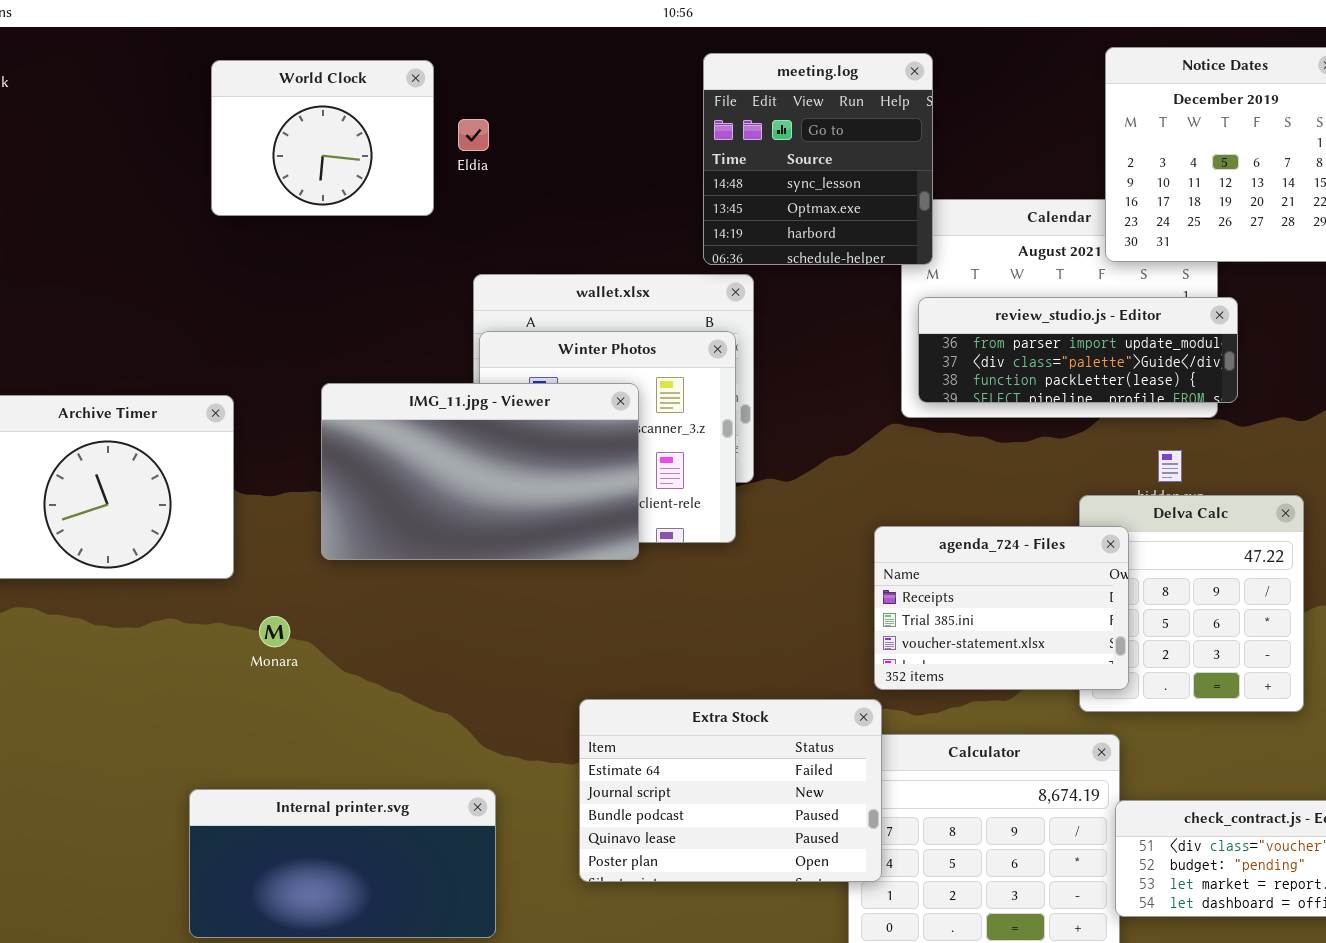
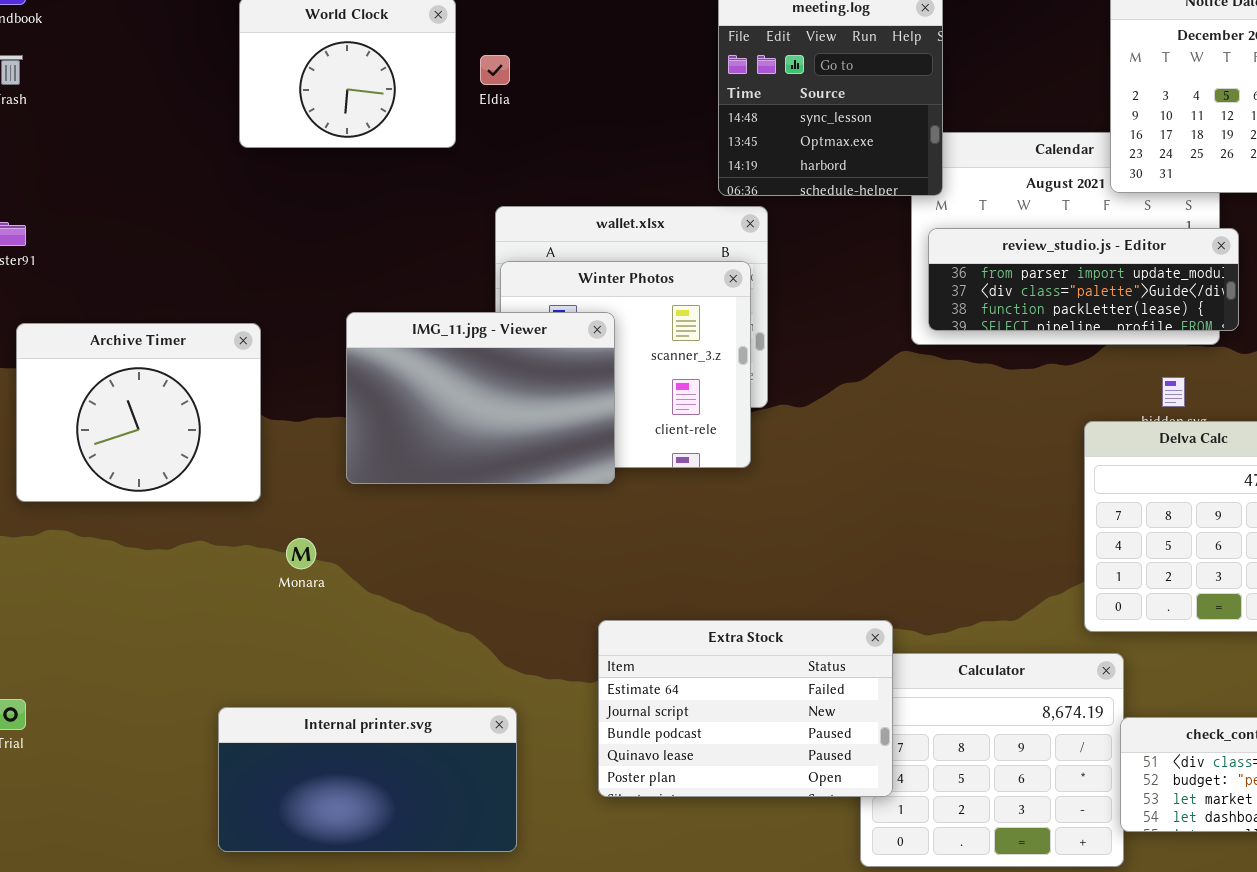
IMG_11.jpg - Viewer: [321,383,639,560] -> [346,312,615,484], resized
agenda_724 - Files: [874,526,1129,690] -> none, closed

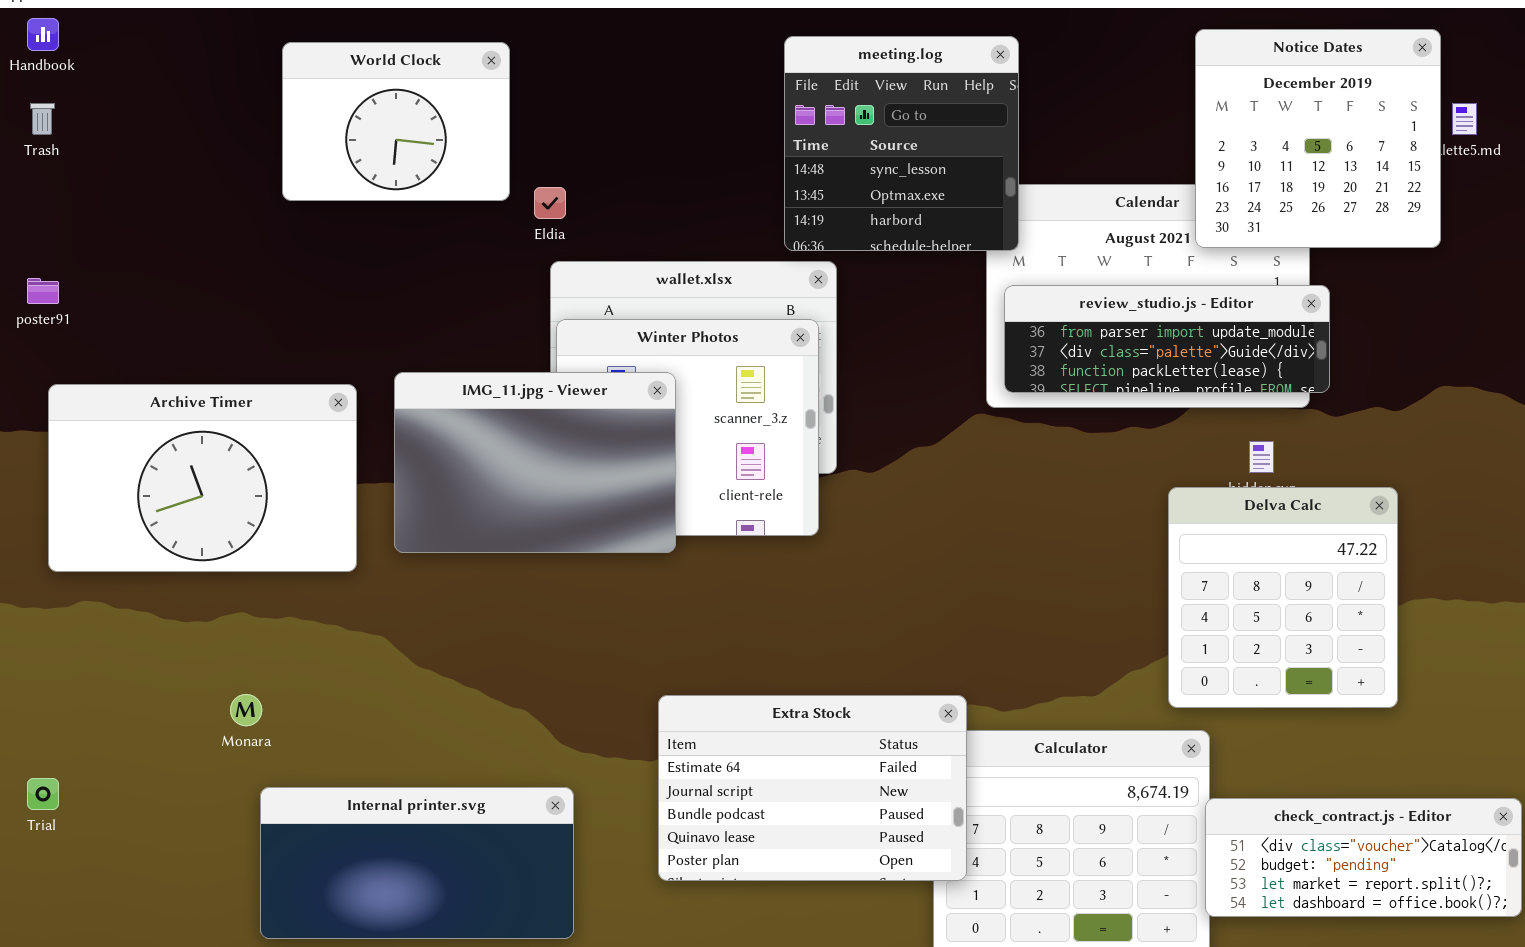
Eldia: [480,55,510,85] -> [534,187,566,219], moved
Archive Timer: [16,323,261,502] -> [48,384,357,572], resized
Monara: [286,538,316,569] -> [230,694,262,726], moved

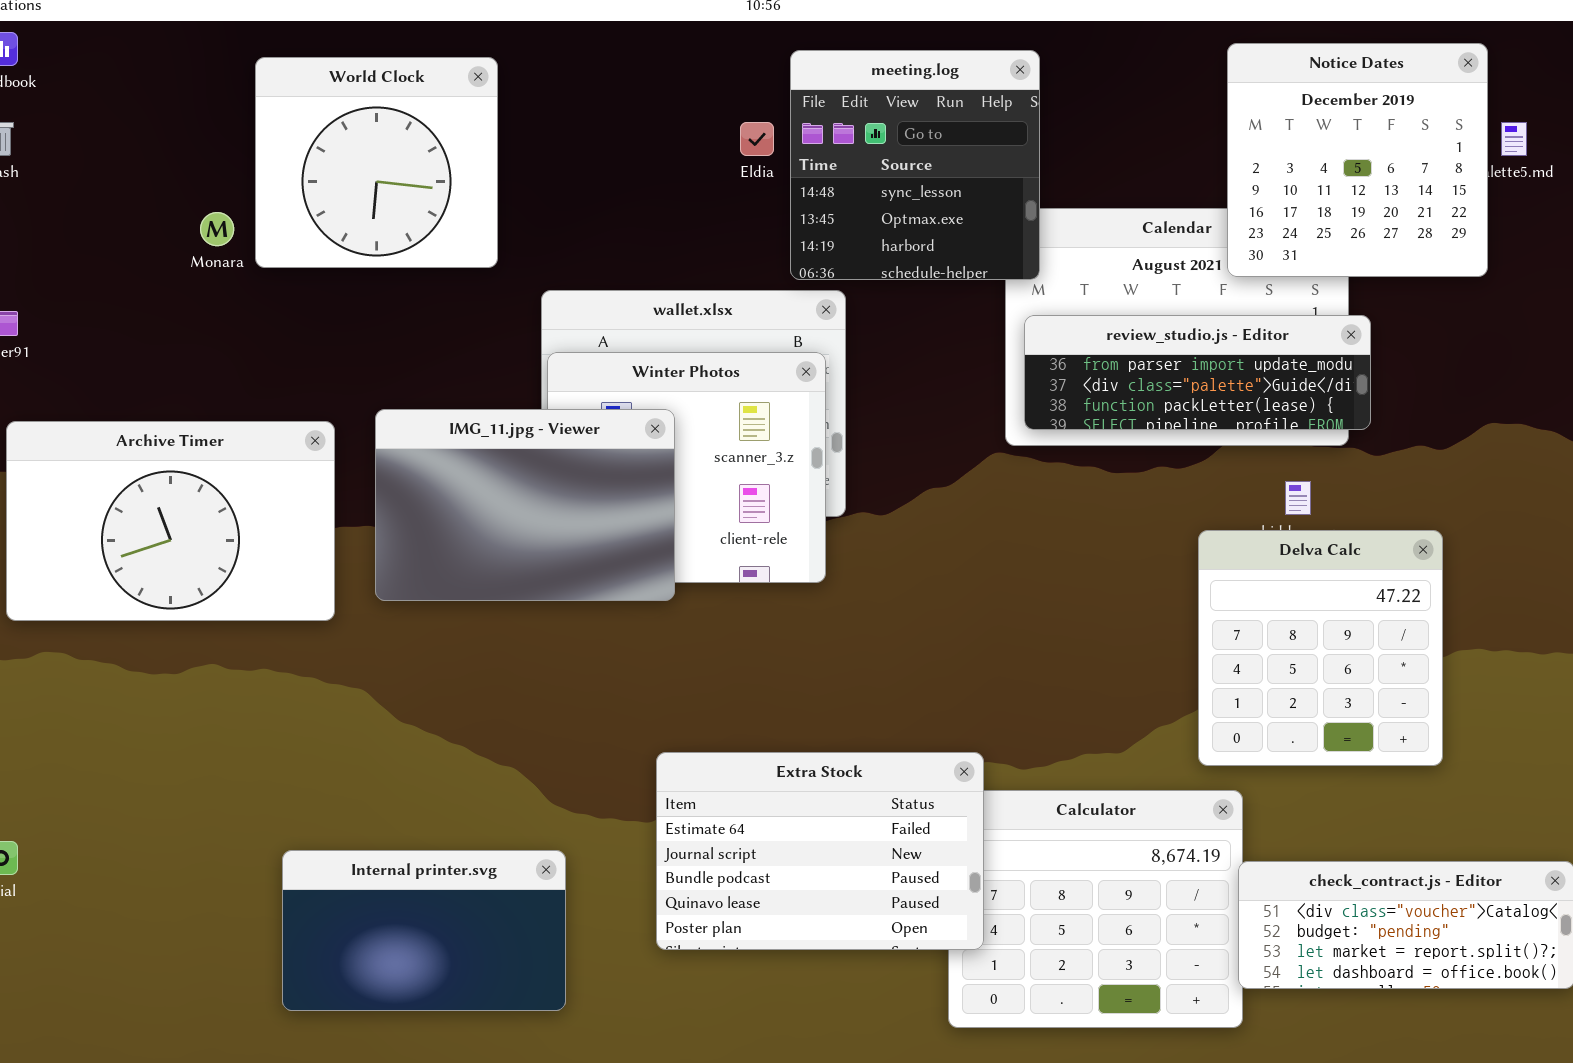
World Clock: [282,42,510,201] -> [255,57,498,268], resized
Eldia: [534,187,566,219] -> [740,122,774,156], moved
Monara: [230,694,262,726] -> [200,212,234,246], moved
Internal printer.svg: [260,787,574,939] -> [282,850,566,1011], resized

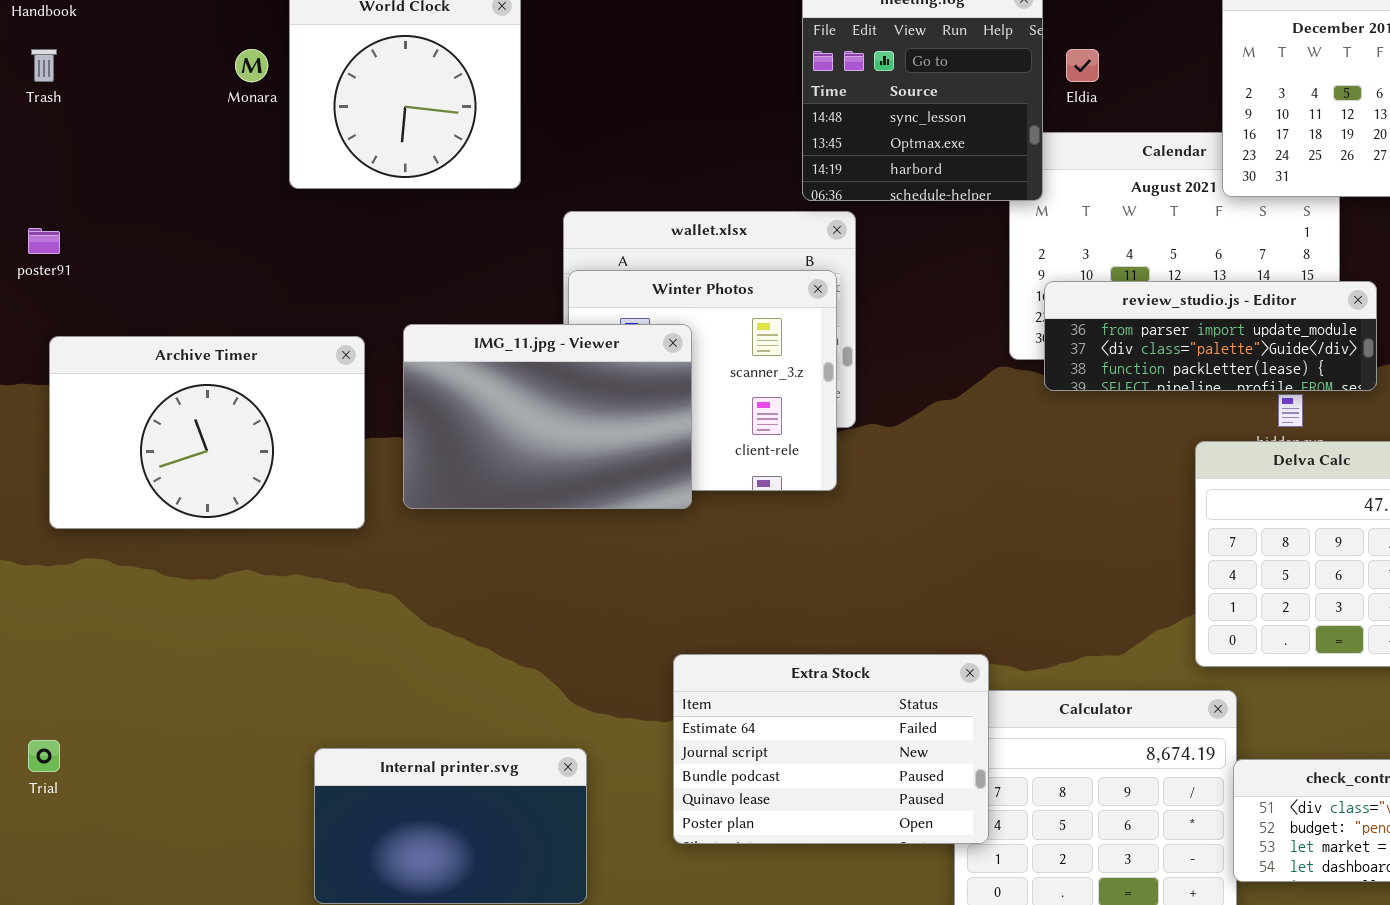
Eldia: [740,122,774,156] -> [1066,49,1099,82], moved
Monara: [200,212,234,246] -> [235,49,268,82], moved
review_studio.js - Editor: [1024,315,1371,430] -> [1044,281,1377,391], moved

